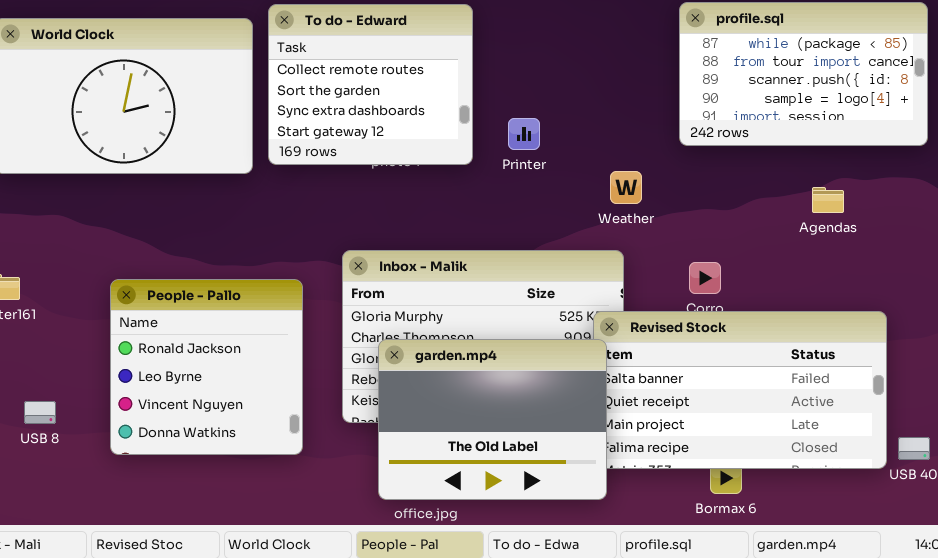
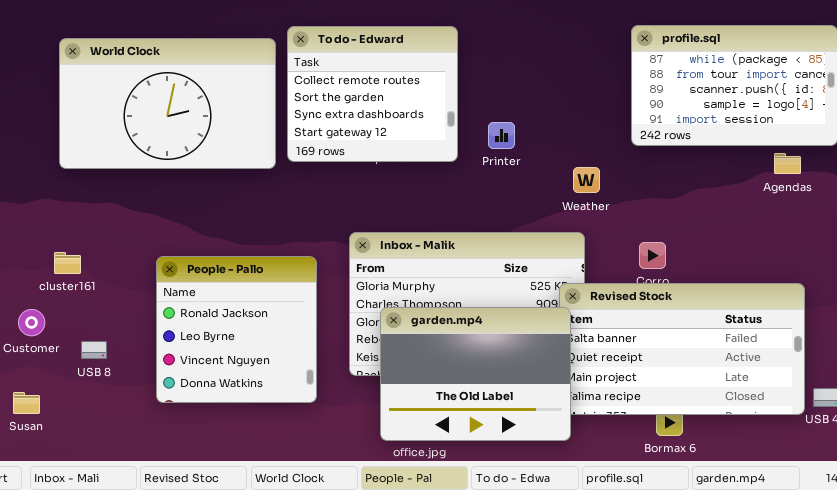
Agendas: [812,187,844,213] -> [774,153,801,174], moved
USB 8: [24,401,56,424] -> [81,341,107,359], moved

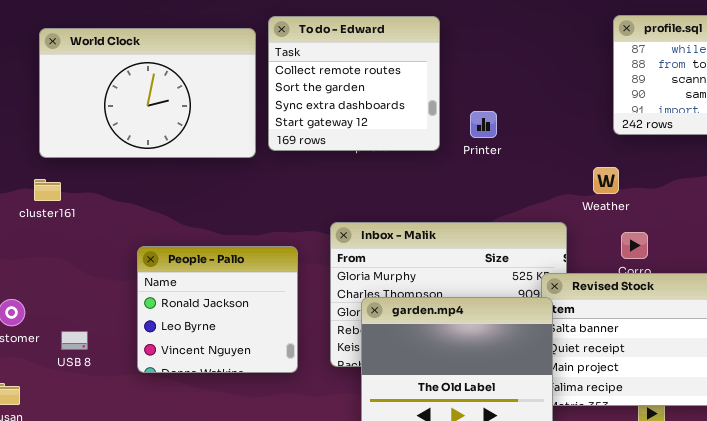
Weather: [573,167,600,193] -> [593,167,619,194], moved
cluster161: [54,252,81,274] -> [34,179,61,201], moved
People - Pallo: [156,256,317,403] -> [137,246,298,373], resized

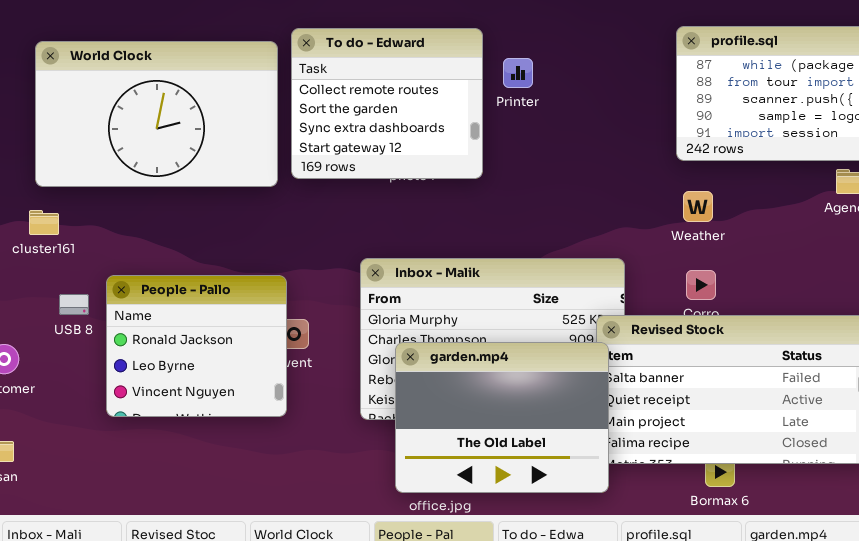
Printer: [470,111,497,138] -> [503,58,533,88], moved
Weather: [593,167,619,194] -> [683,191,713,222], moved
People - Pallo: [137,246,298,373] -> [106,275,287,417], moved
USB 8: [61,331,88,350] -> [59,294,89,315], moved

